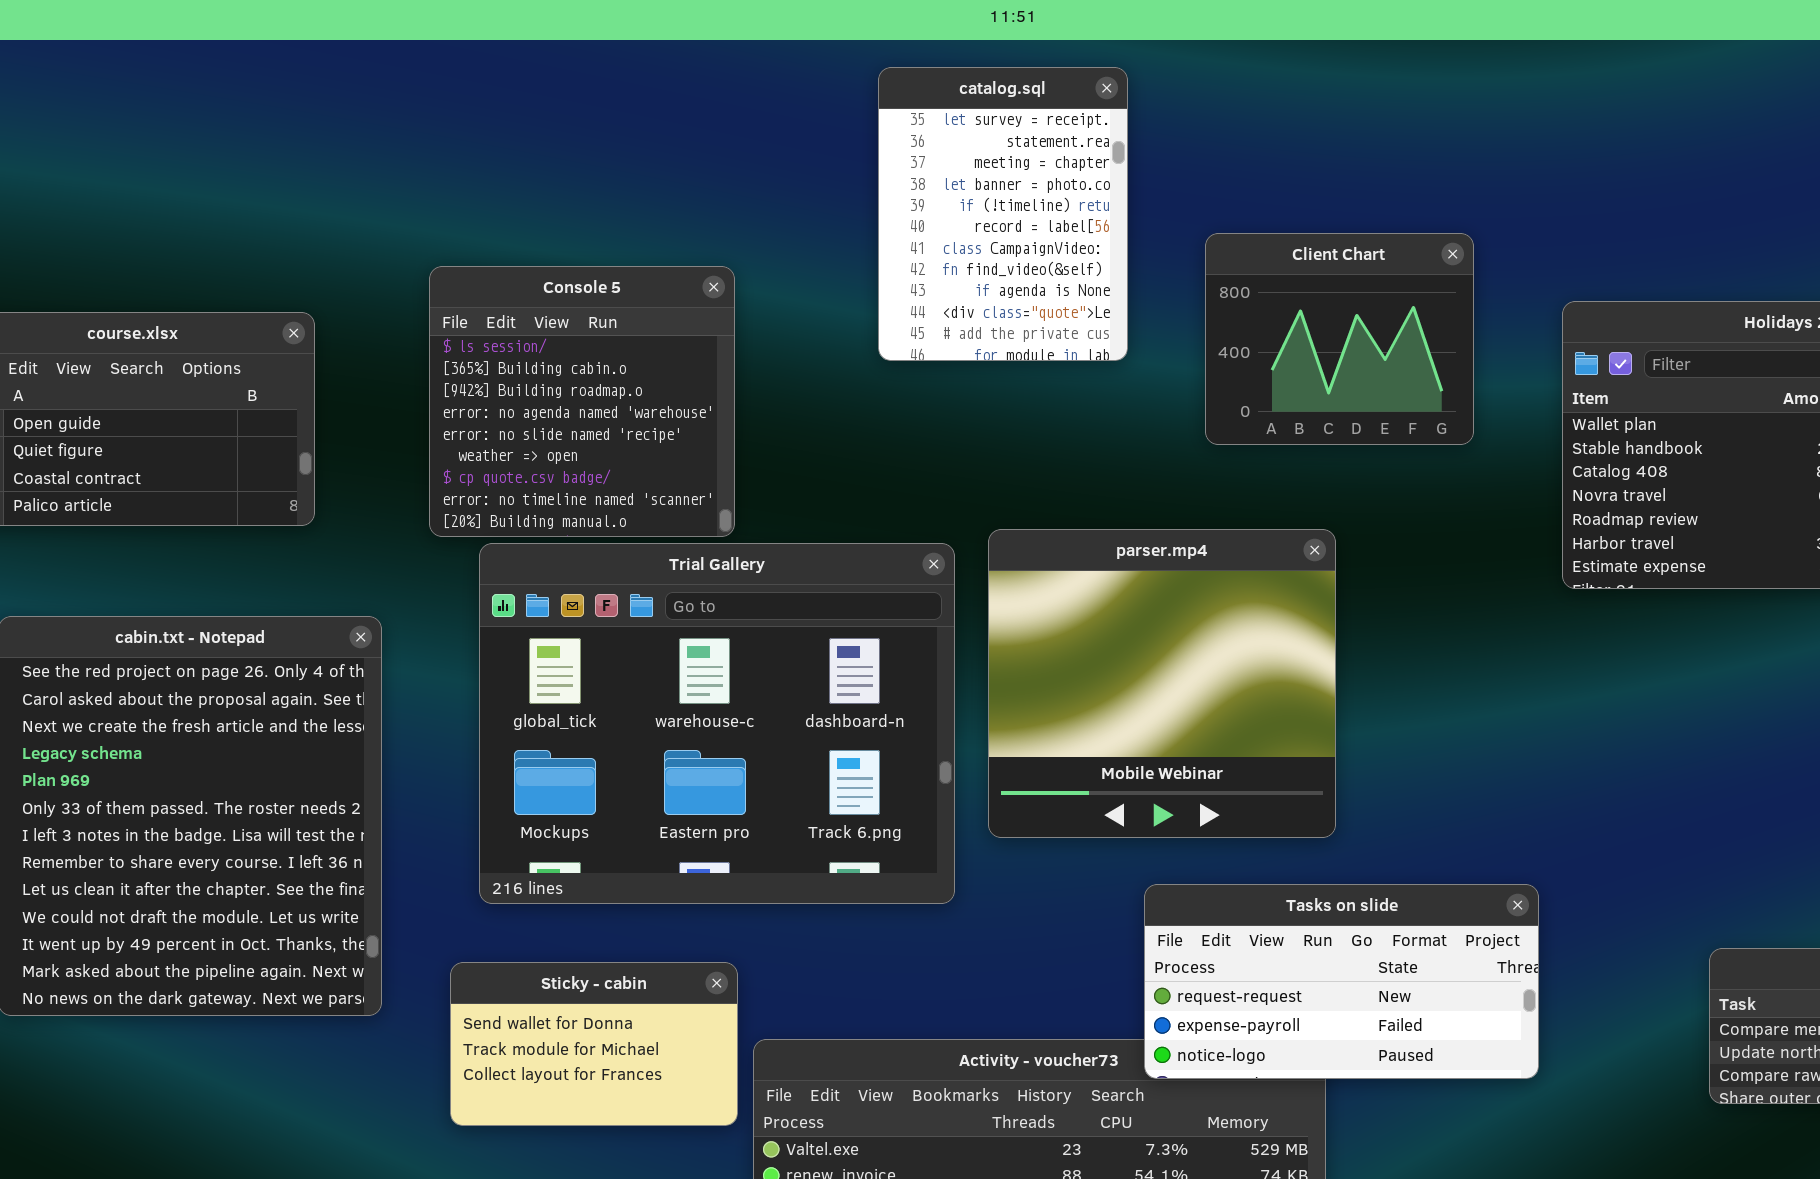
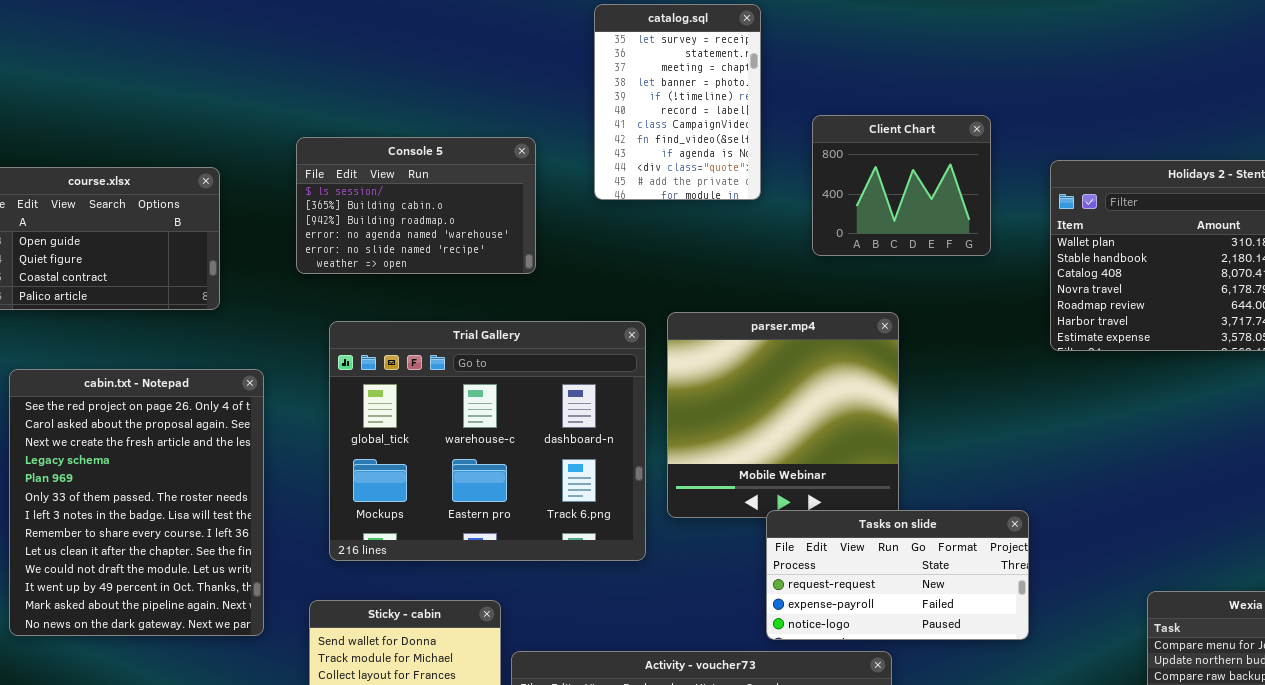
Console 5: [429,266,735,537] -> [296,137,536,274], resized
Tasks on slide: [1144,884,1539,1079] -> [766,510,1029,640], moved

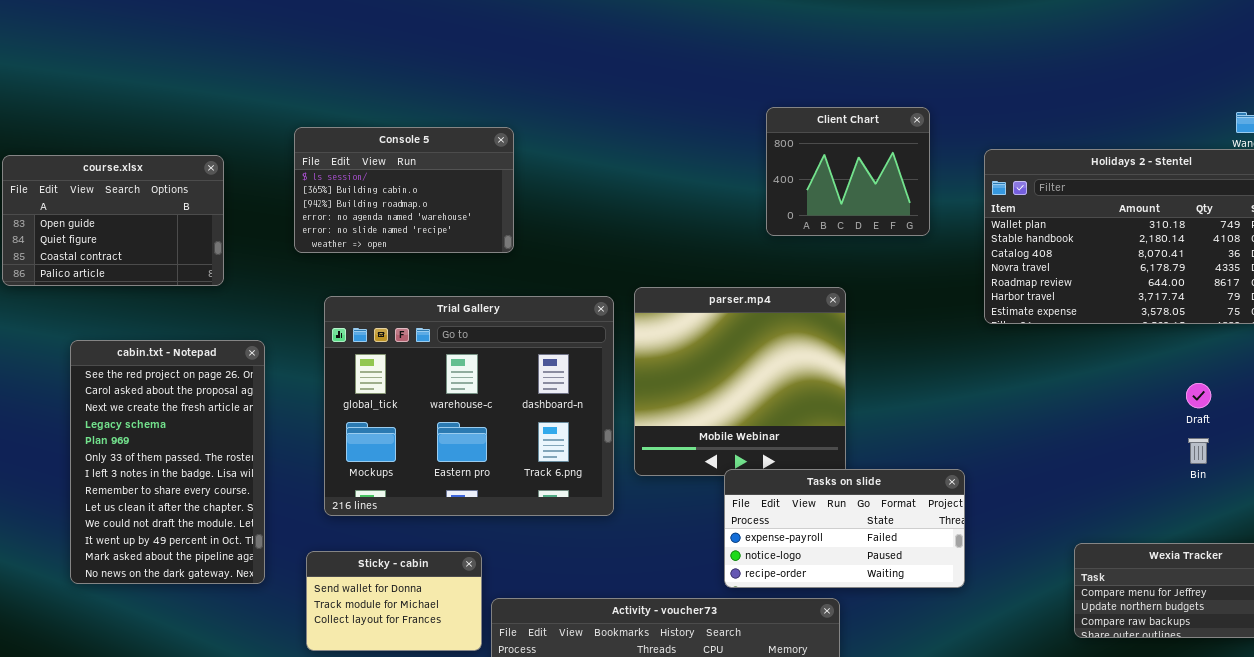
catalog.sql: [594,4,761,200] -> none, closed
cabin.txt - Notepad: [9,369,264,636] -> [70,340,265,584], resized
Tasks on slide: [766,510,1029,640] -> [724,469,965,588], scrolled down 1 row

